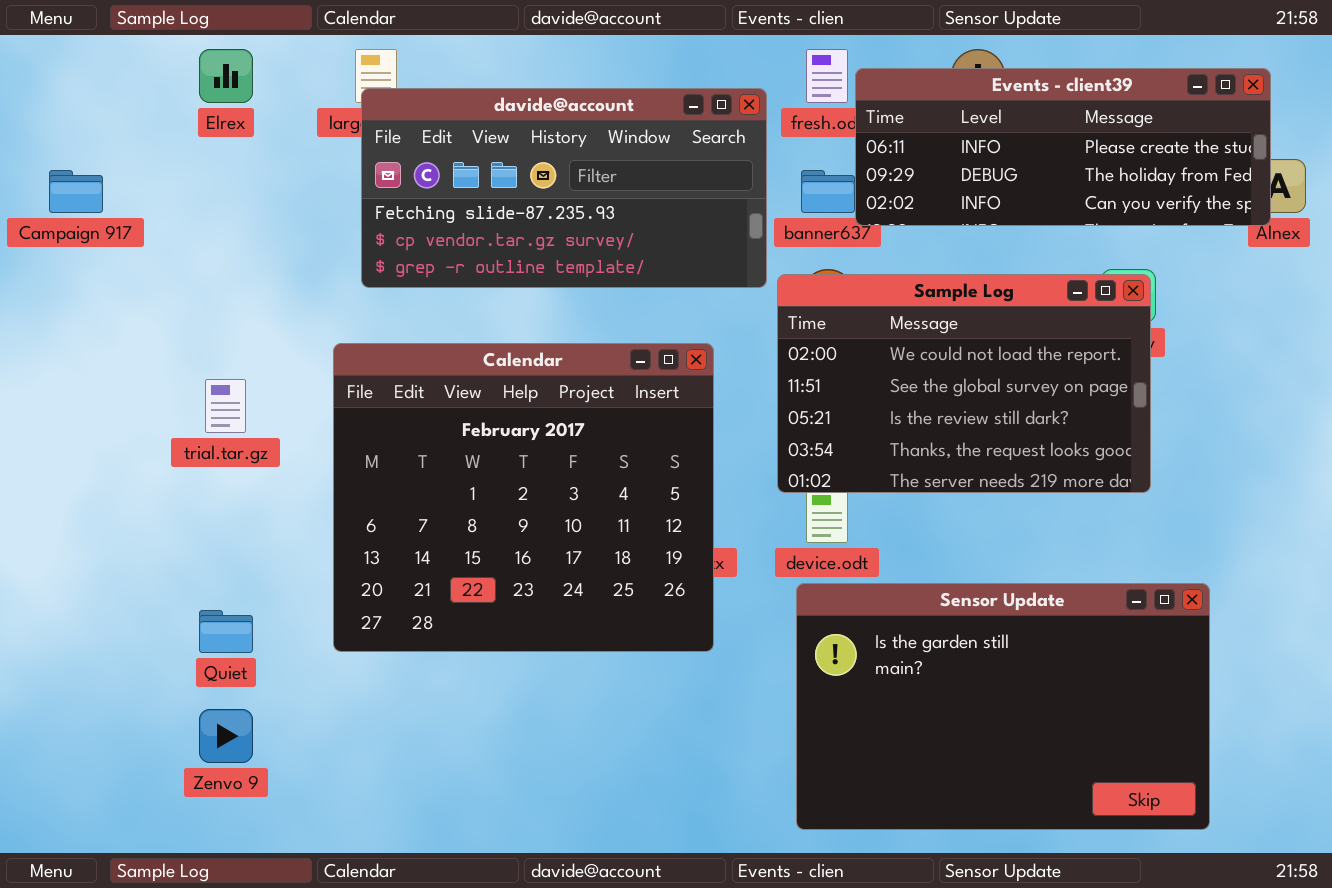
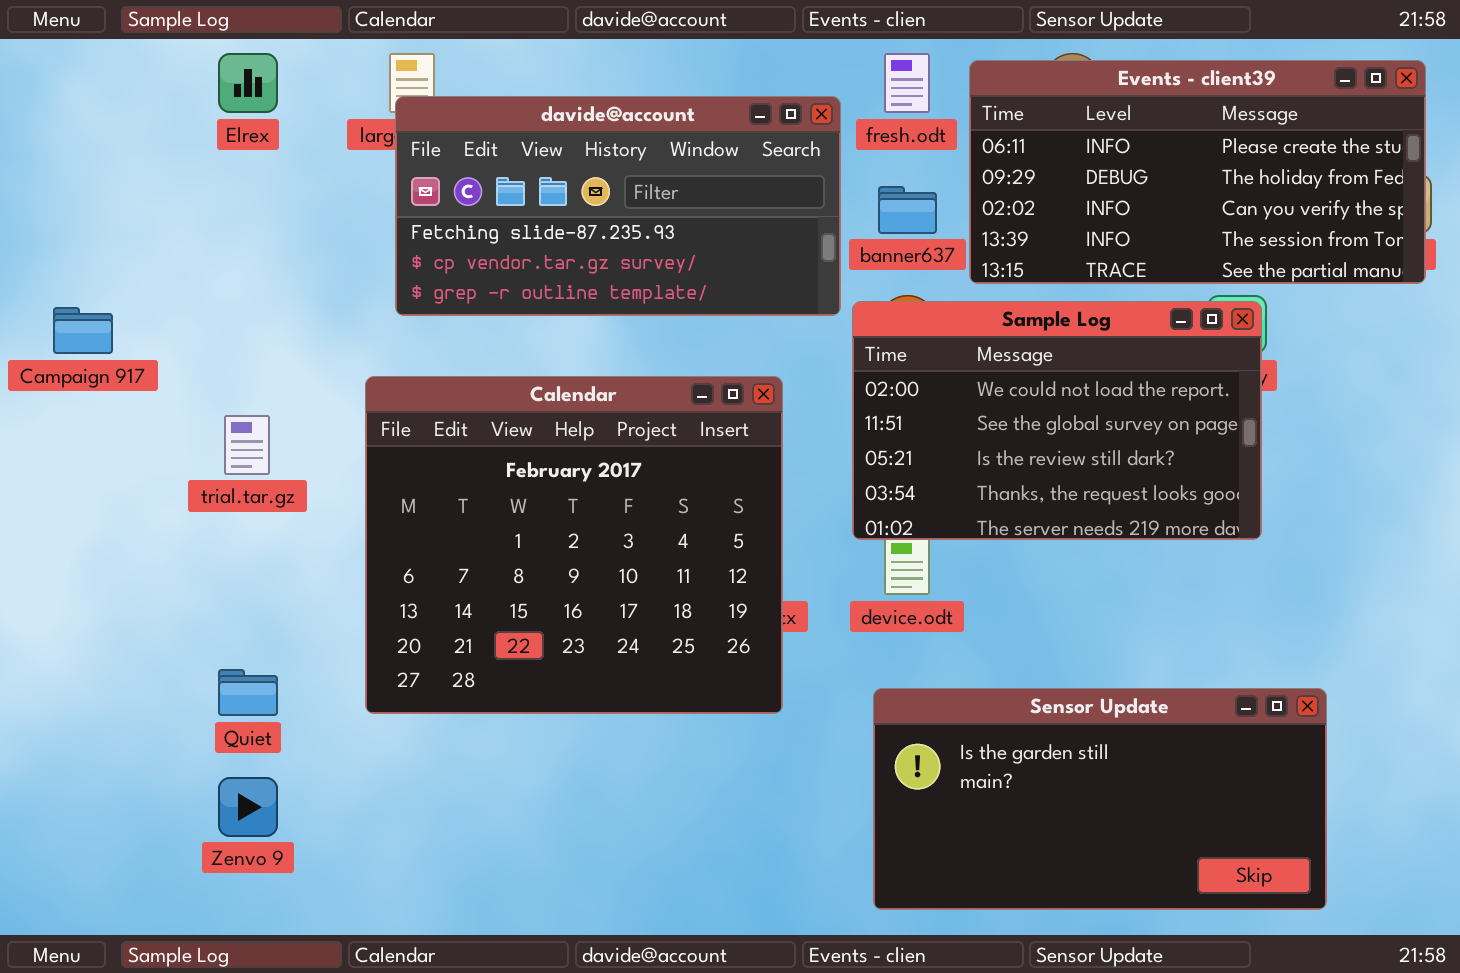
Events - client39: [855,68,1271,226] -> [969,60,1426,284], moved, resized
Campaign 917: [49,170,103,213] -> [53,307,113,354], moved
Sensor Update: [796,583,1210,830] -> [873,688,1327,910], resized

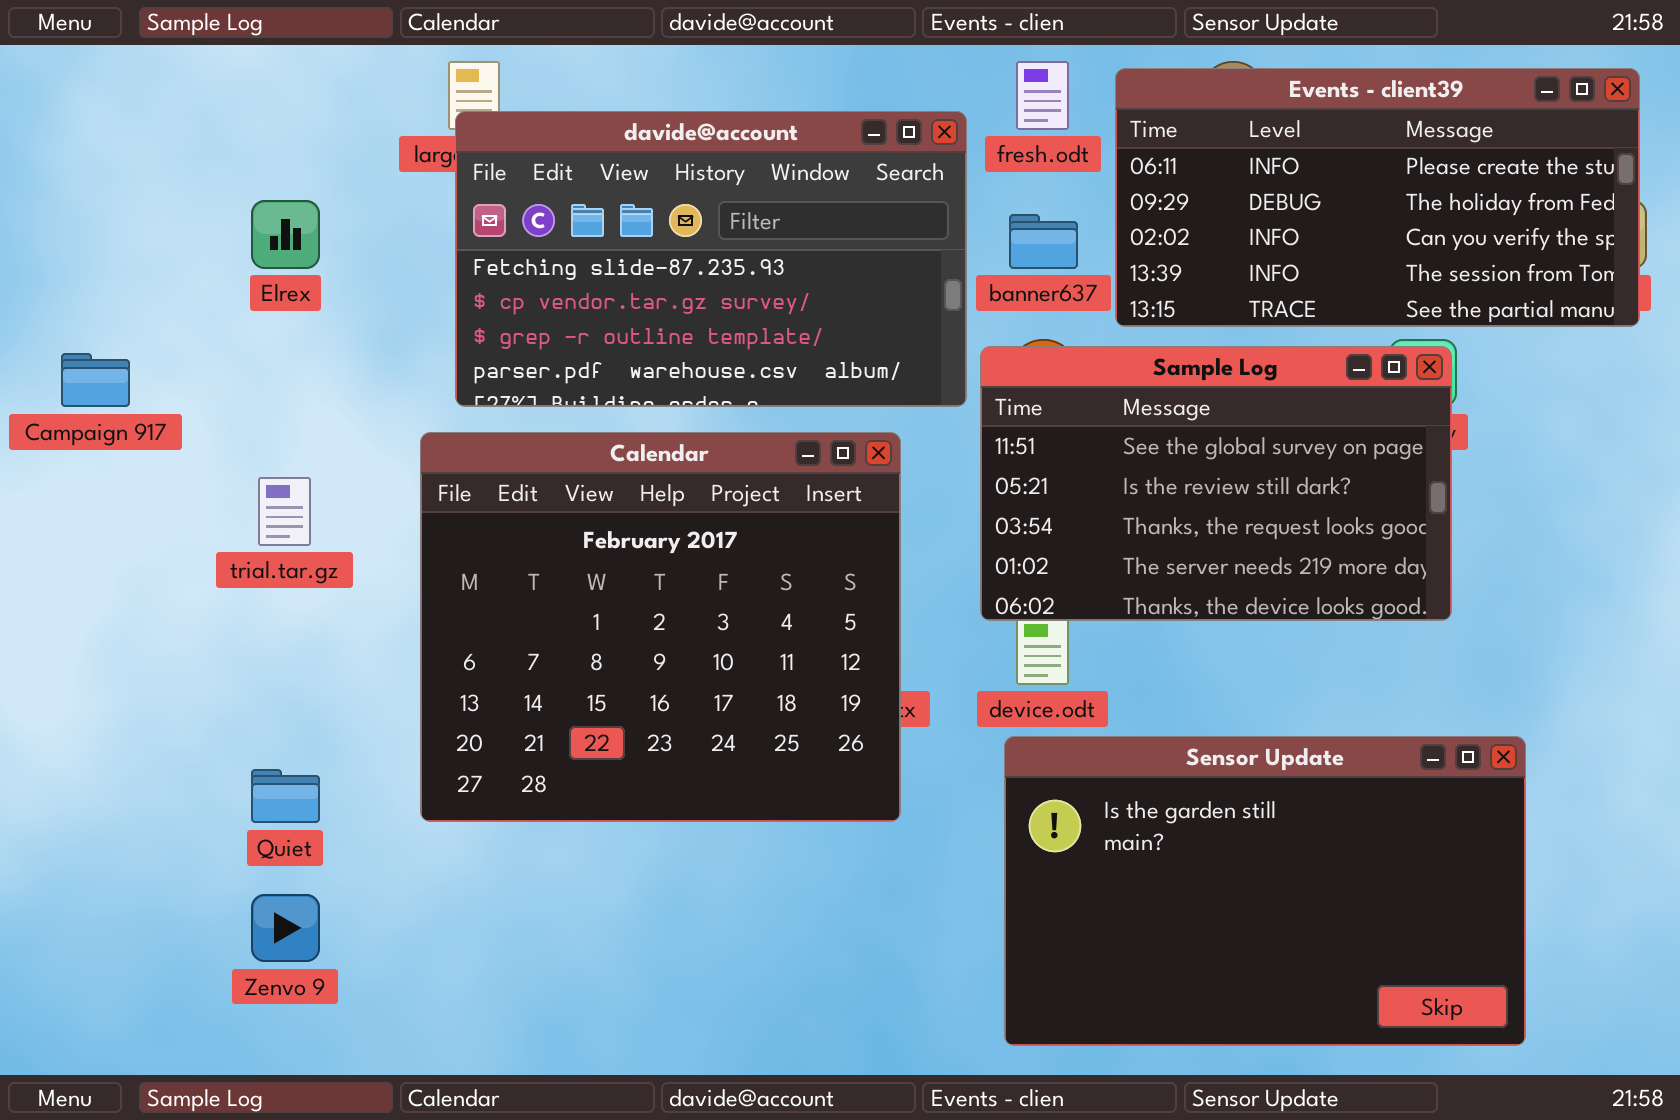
Elrex: [218,53,278,113] -> [251,200,320,269], moved
davide@account: [395,96,841,316] -> [455,111,967,407], resized
Sample Log: [852,301,1262,540] -> [980,346,1452,621], scrolled down 1 row
Sensor Update: [873,688,1327,910] -> [1004,736,1526,1046], resized

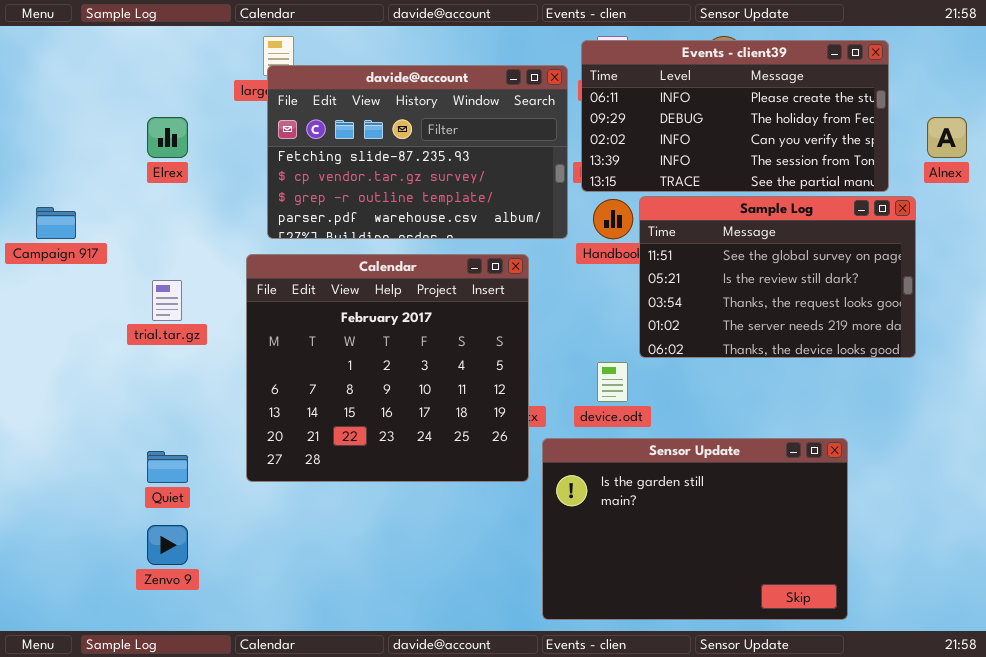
Events - client39: [1115,68,1640,327] -> [581,40,889,192], moved
Sample Log: [980,346,1452,621] -> [639,196,916,358], moved
Sensor Update: [1004,736,1526,1046] -> [542,438,848,620], moved

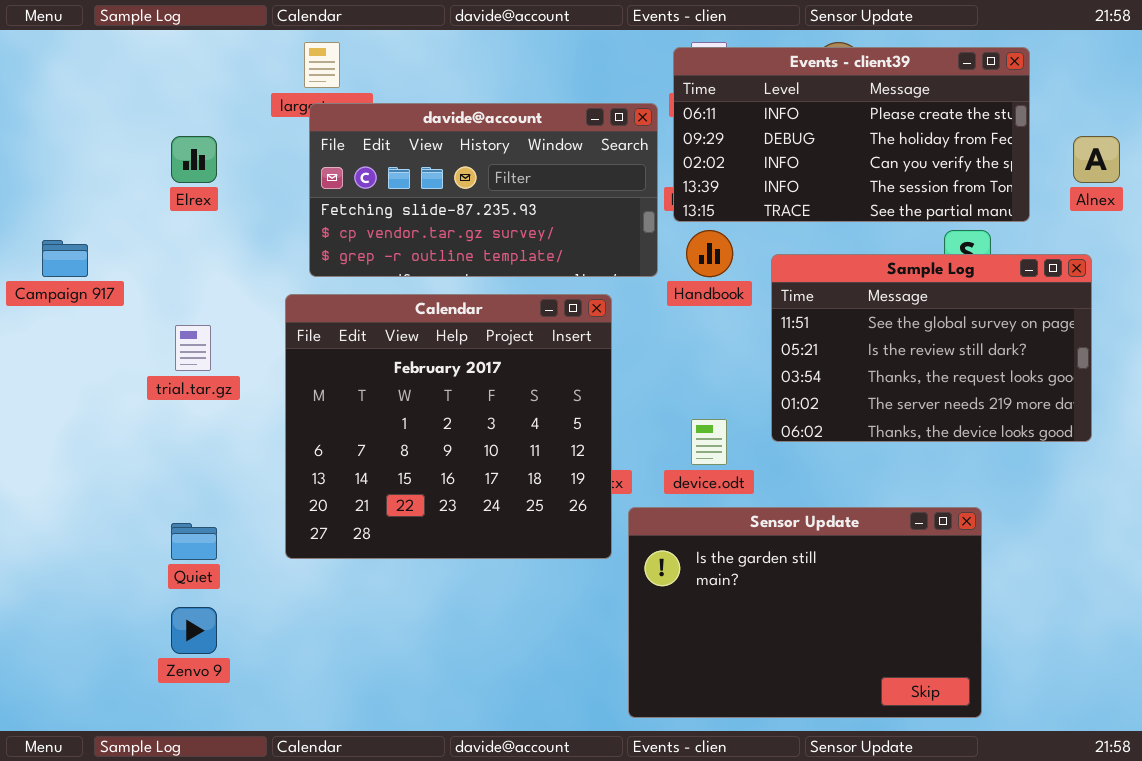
davide@account: [267,65,568,239] -> [309,103,658,277], resized
Sample Log: [639,196,916,358] -> [771,254,1092,442], moved

